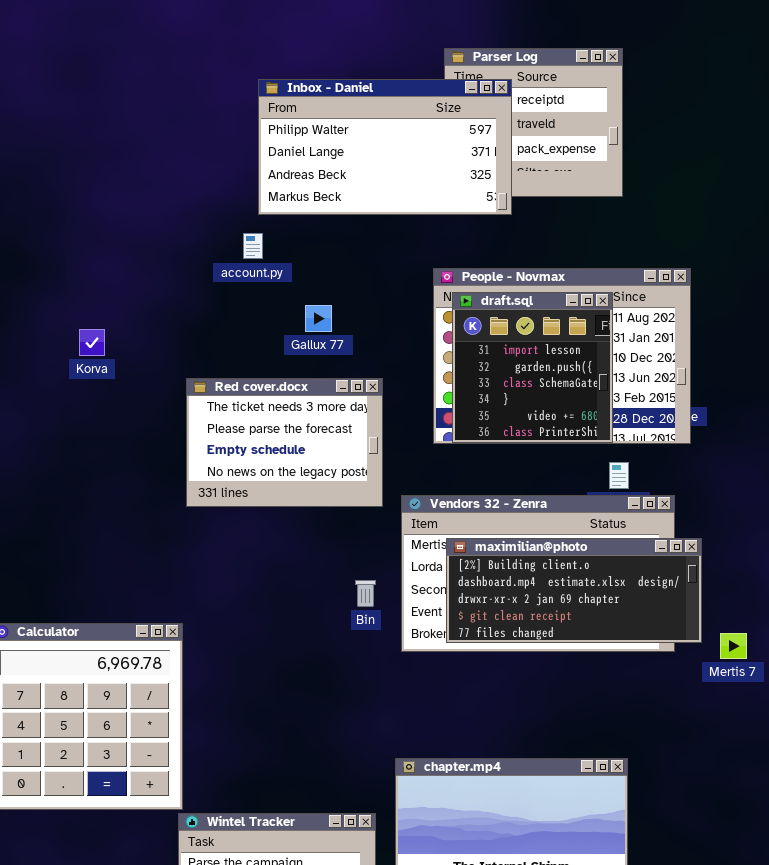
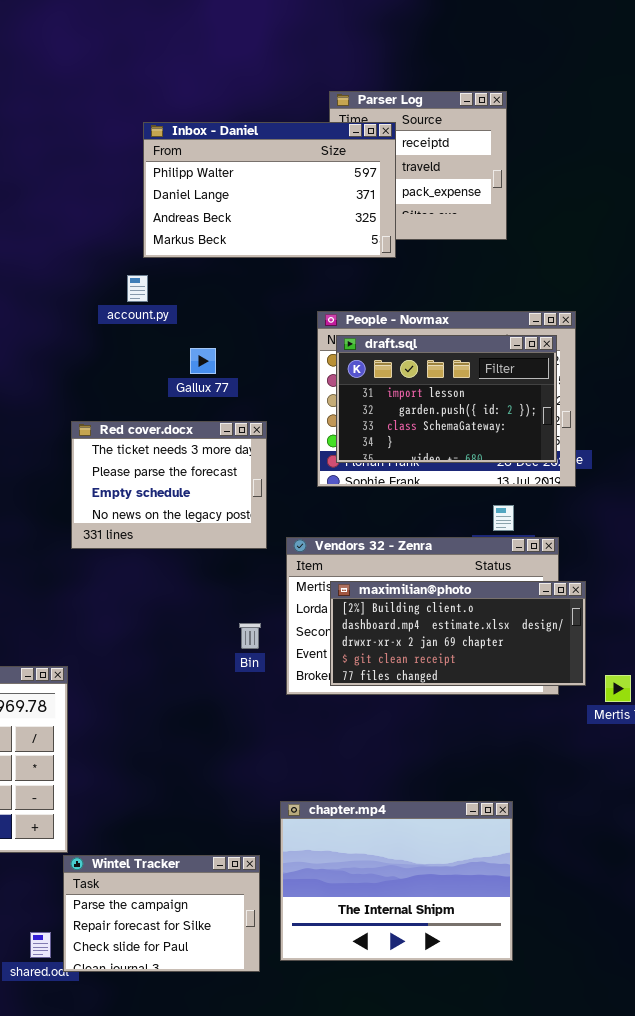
draft.sql: [452,292,613,443] -> [336,335,557,463], resized

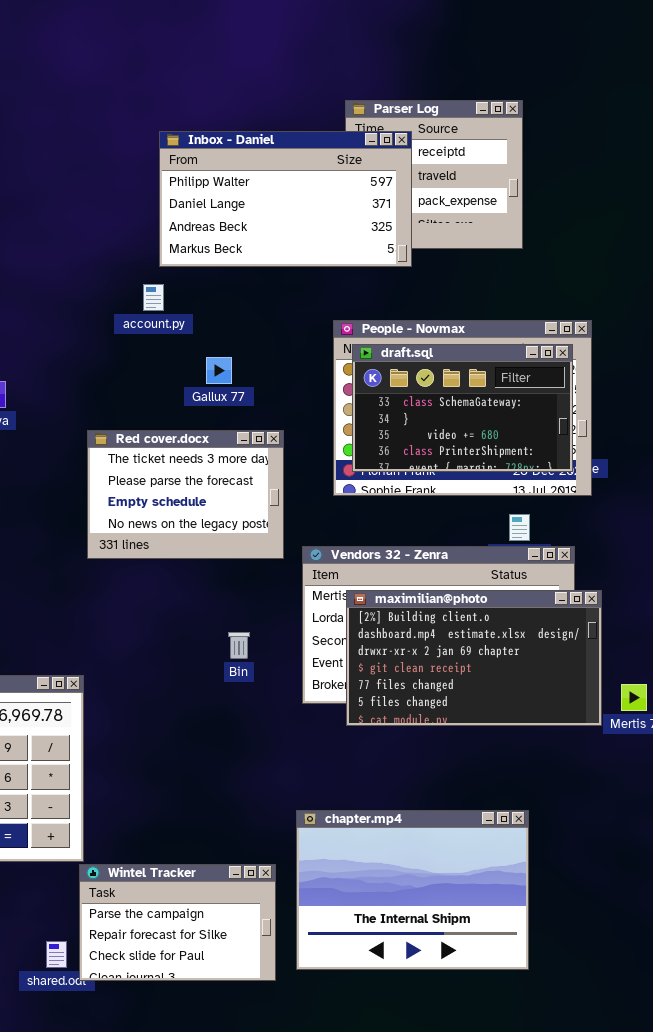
draft.sql: [336,335,557,463] -> [352,344,573,472], scrolled down 2 rows
maximilian@photo: [330,581,586,686] -> [346,590,602,726], resized
Bin: [239,623,261,649] -> [228,632,250,659], moved

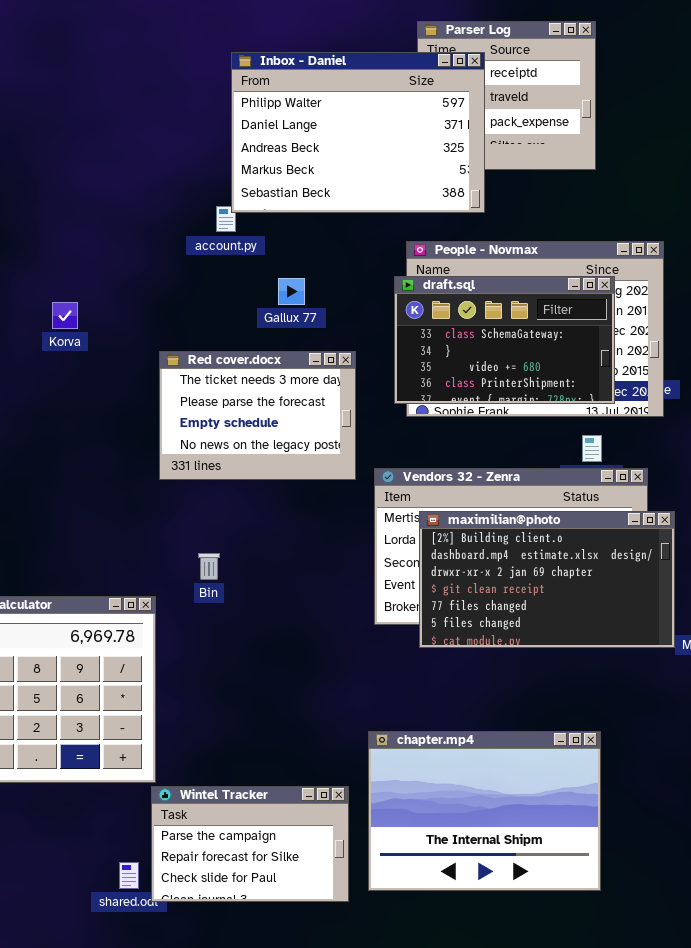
Inbox - Daniel: [159,131,412,267] -> [231,52,485,213], resized
draft.sql: [352,344,573,472] -> [394,276,615,404], moved
Bin: [228,632,250,659] -> [198,553,220,580], moved

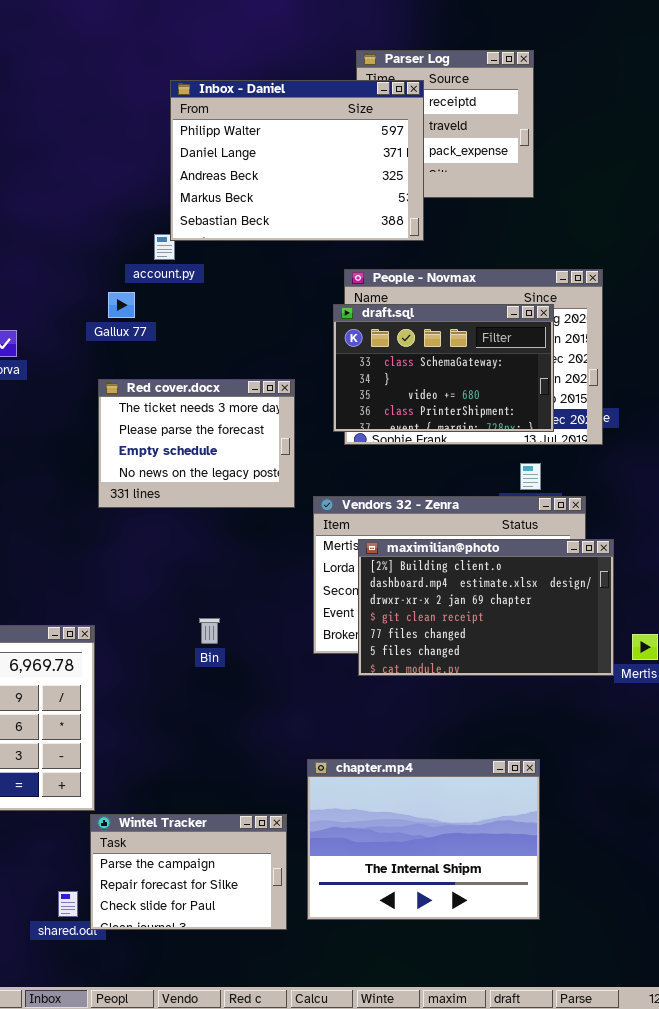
Gallux 77: [278,278,305,305] -> [108,292,135,318], moved
Bin: [198,553,220,580] -> [199,618,220,644], moved

